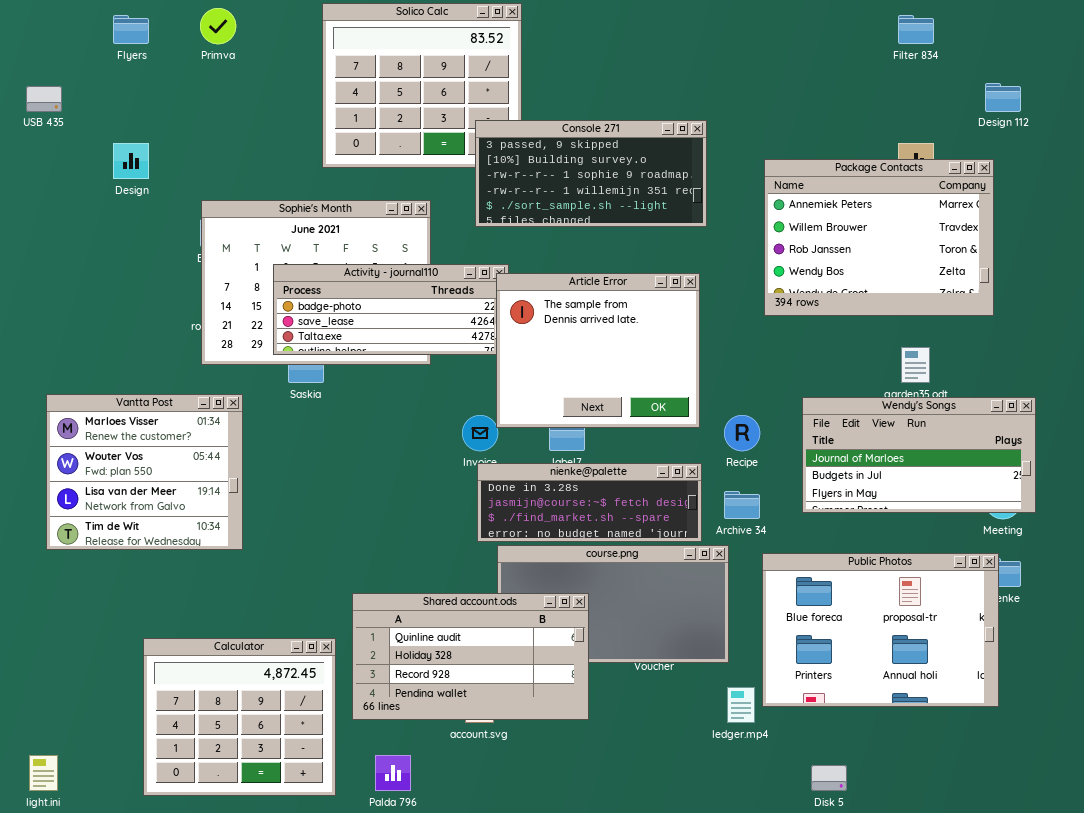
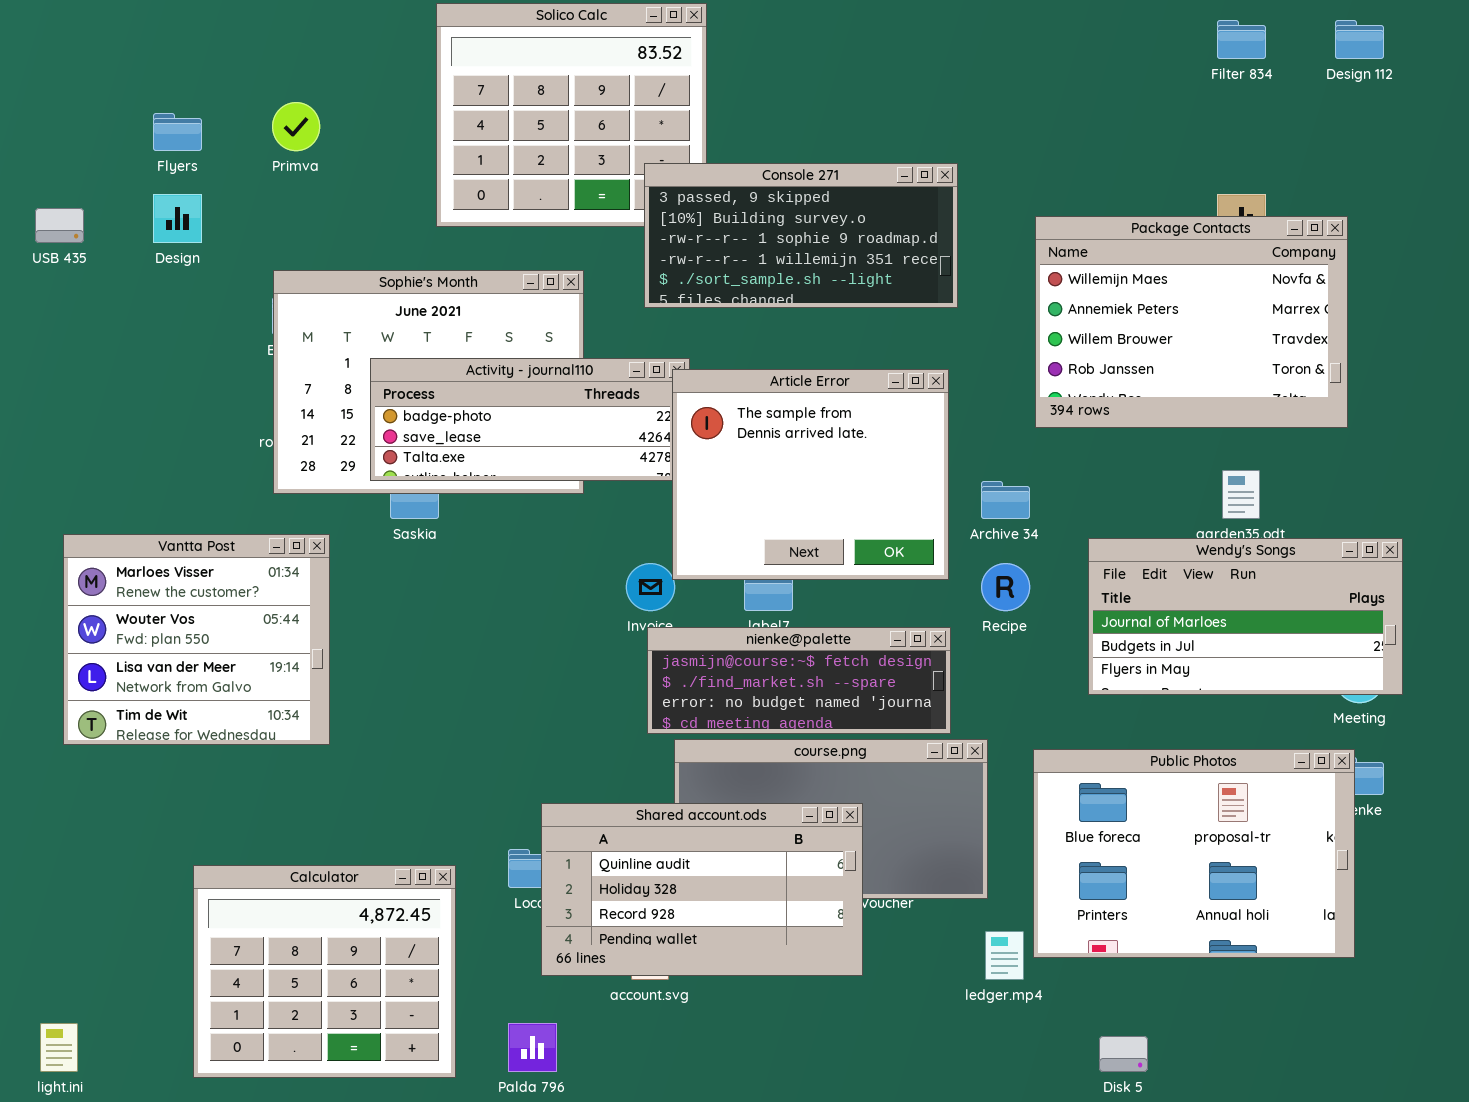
Primva: [200,8,236,44] -> [272,102,320,151], moved
Flyers: [113,15,149,44] -> [153,113,202,151], moved
Design 112: [985,83,1021,112] -> [1335,20,1384,59], moved
USB 435: [26,86,62,112] -> [35,208,84,243], moved
Package Contacts: [764,159,994,316] -> [1035,216,1348,428], scrolled up 1 row
nienke@palette: [477,463,702,542] -> [647,627,951,734], scrolled down 1 row
Archive 34: [724,491,760,519] -> [981,481,1030,519], moved
Shared account.ods: [352,593,589,720] -> [541,803,863,976], moved

